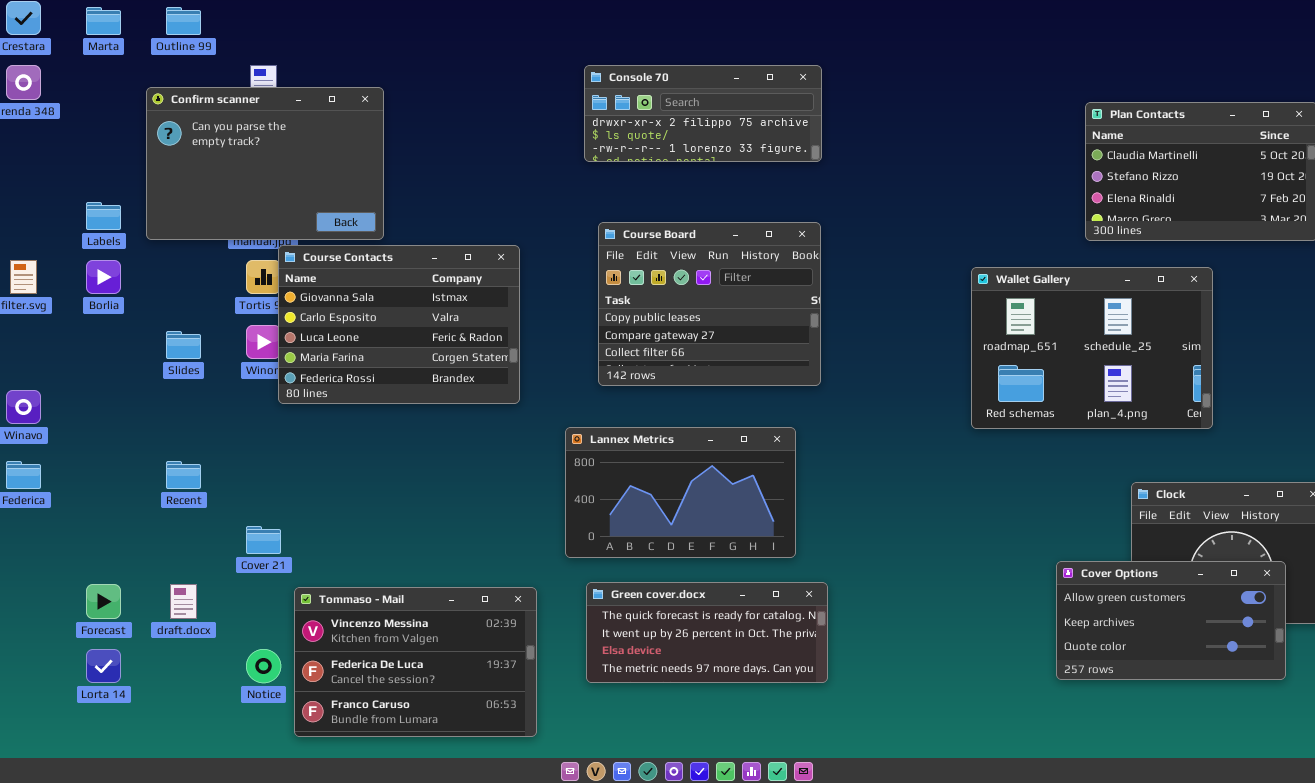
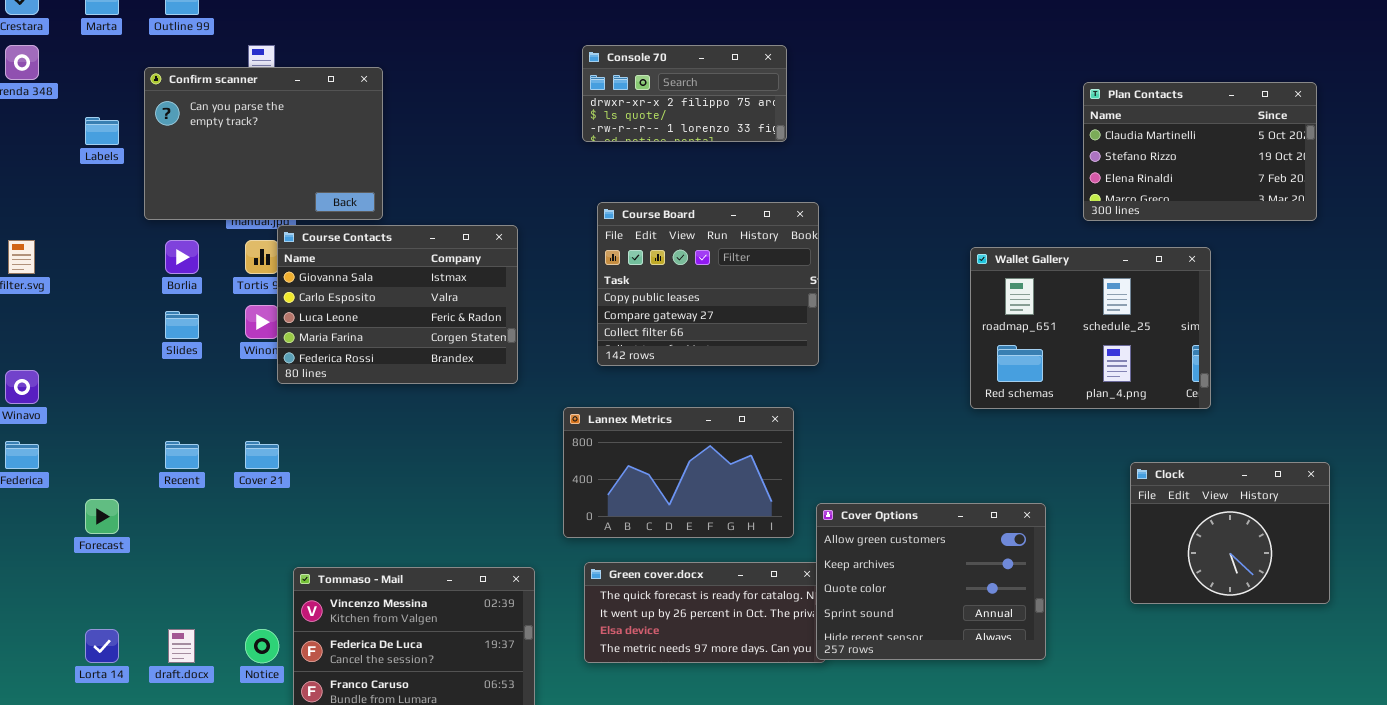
Console 70: [584,65,822,162] -> [582,45,787,142], resized
Labels: [86,202,121,230] -> [85,117,119,145], moved
Borlia: [86,260,121,294] -> [165,240,199,274], moved
Cover 21: [246,526,281,554] -> [245,441,279,469], moved
Cover Options: [1056,561,1286,680] -> [816,503,1046,660], moved, resized
Forecast: [86,584,121,619] -> [85,499,119,534], moved
draft.docx: [170,584,197,619] -> [168,629,195,663], moved

